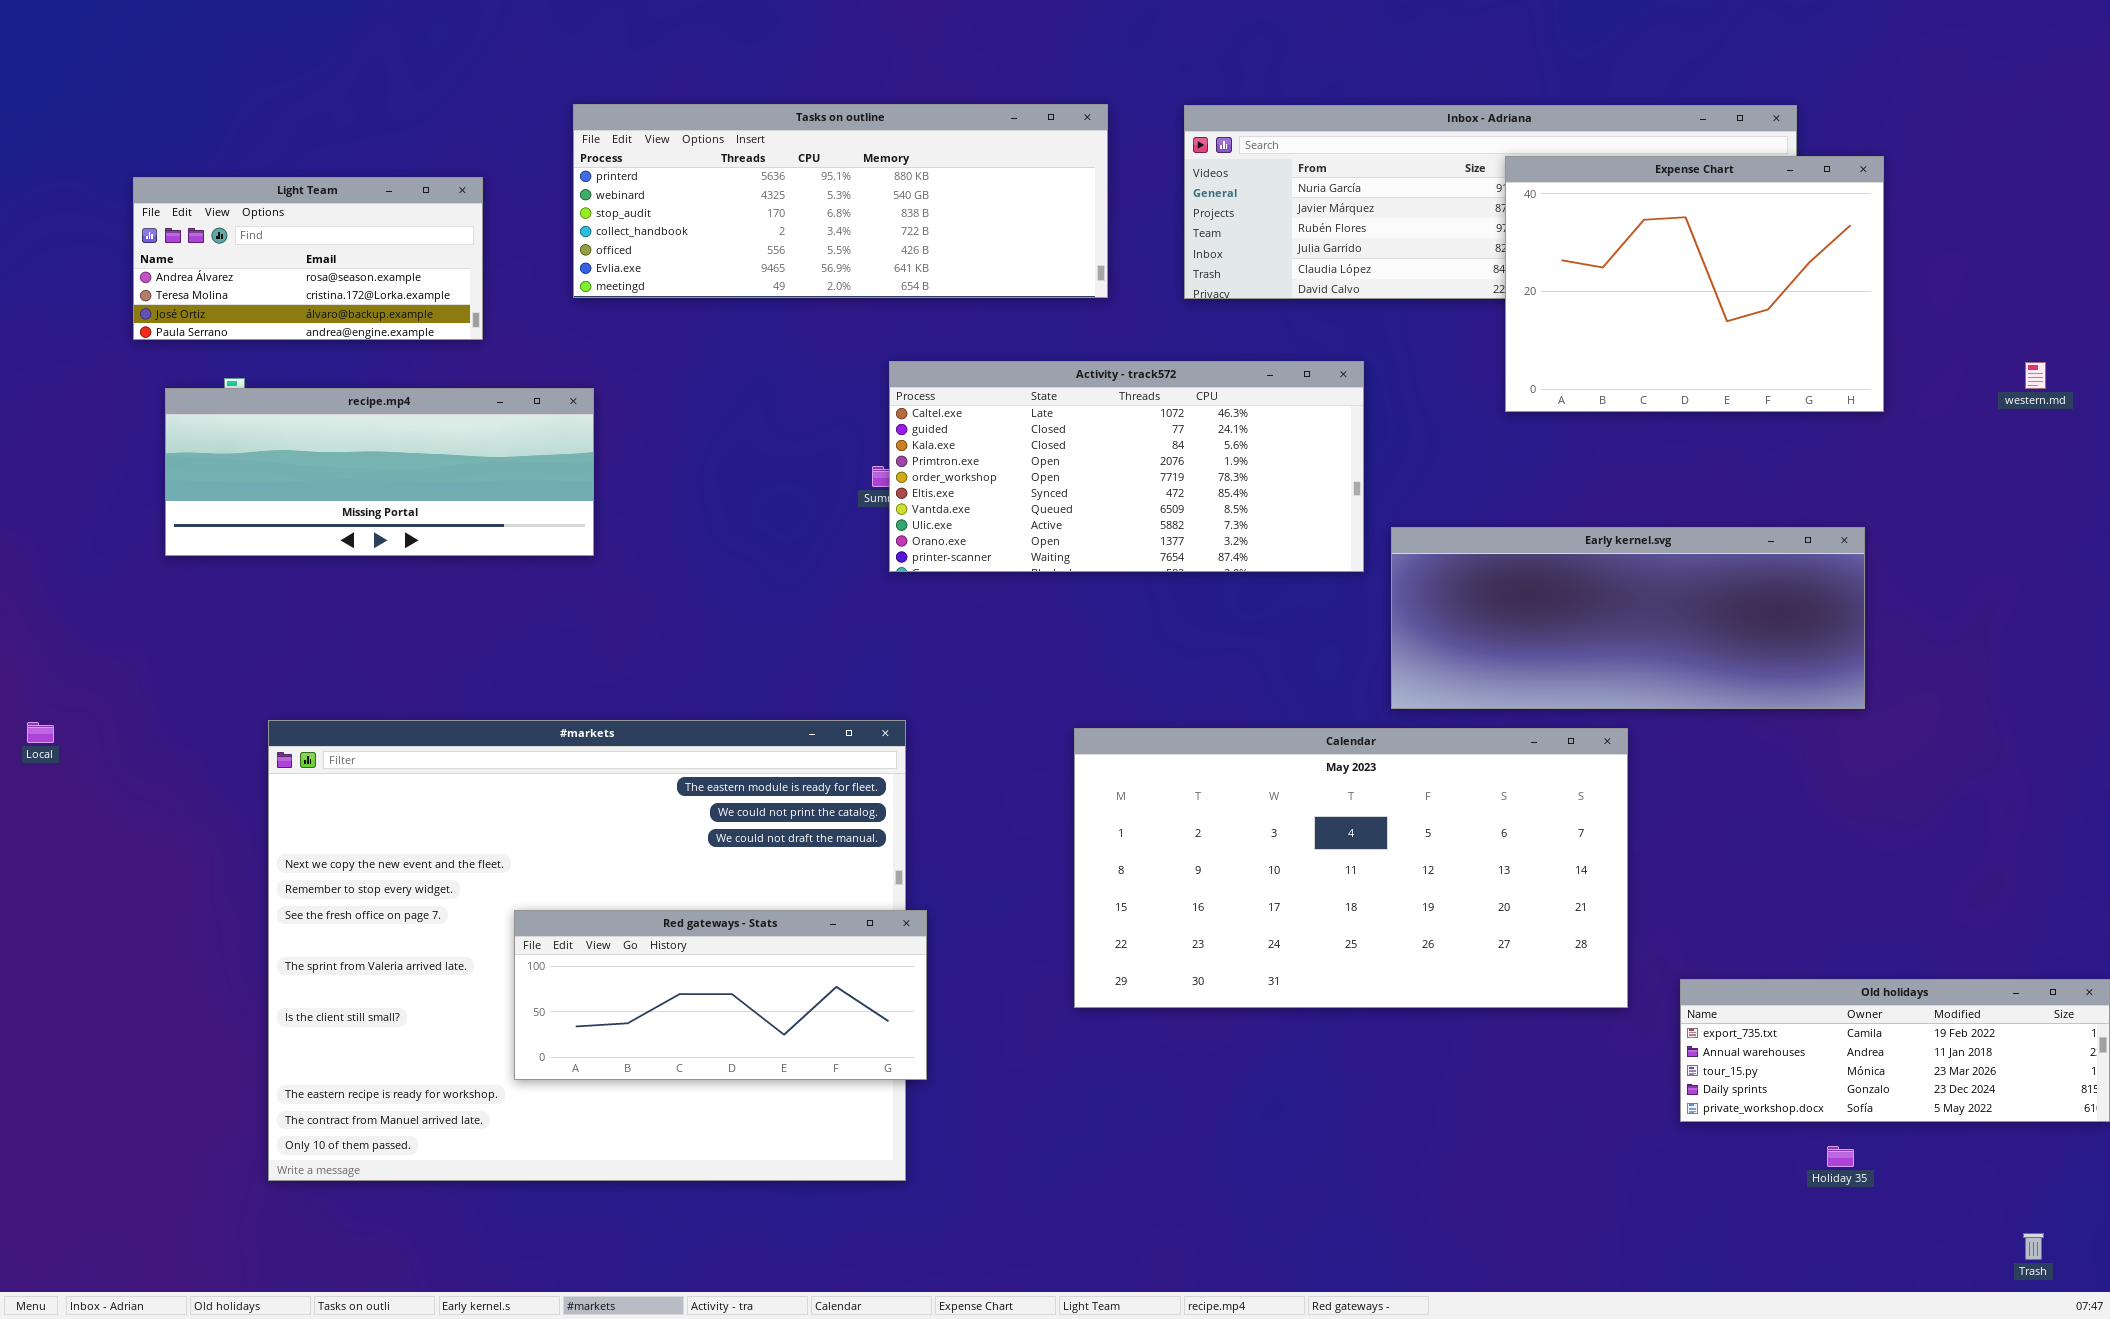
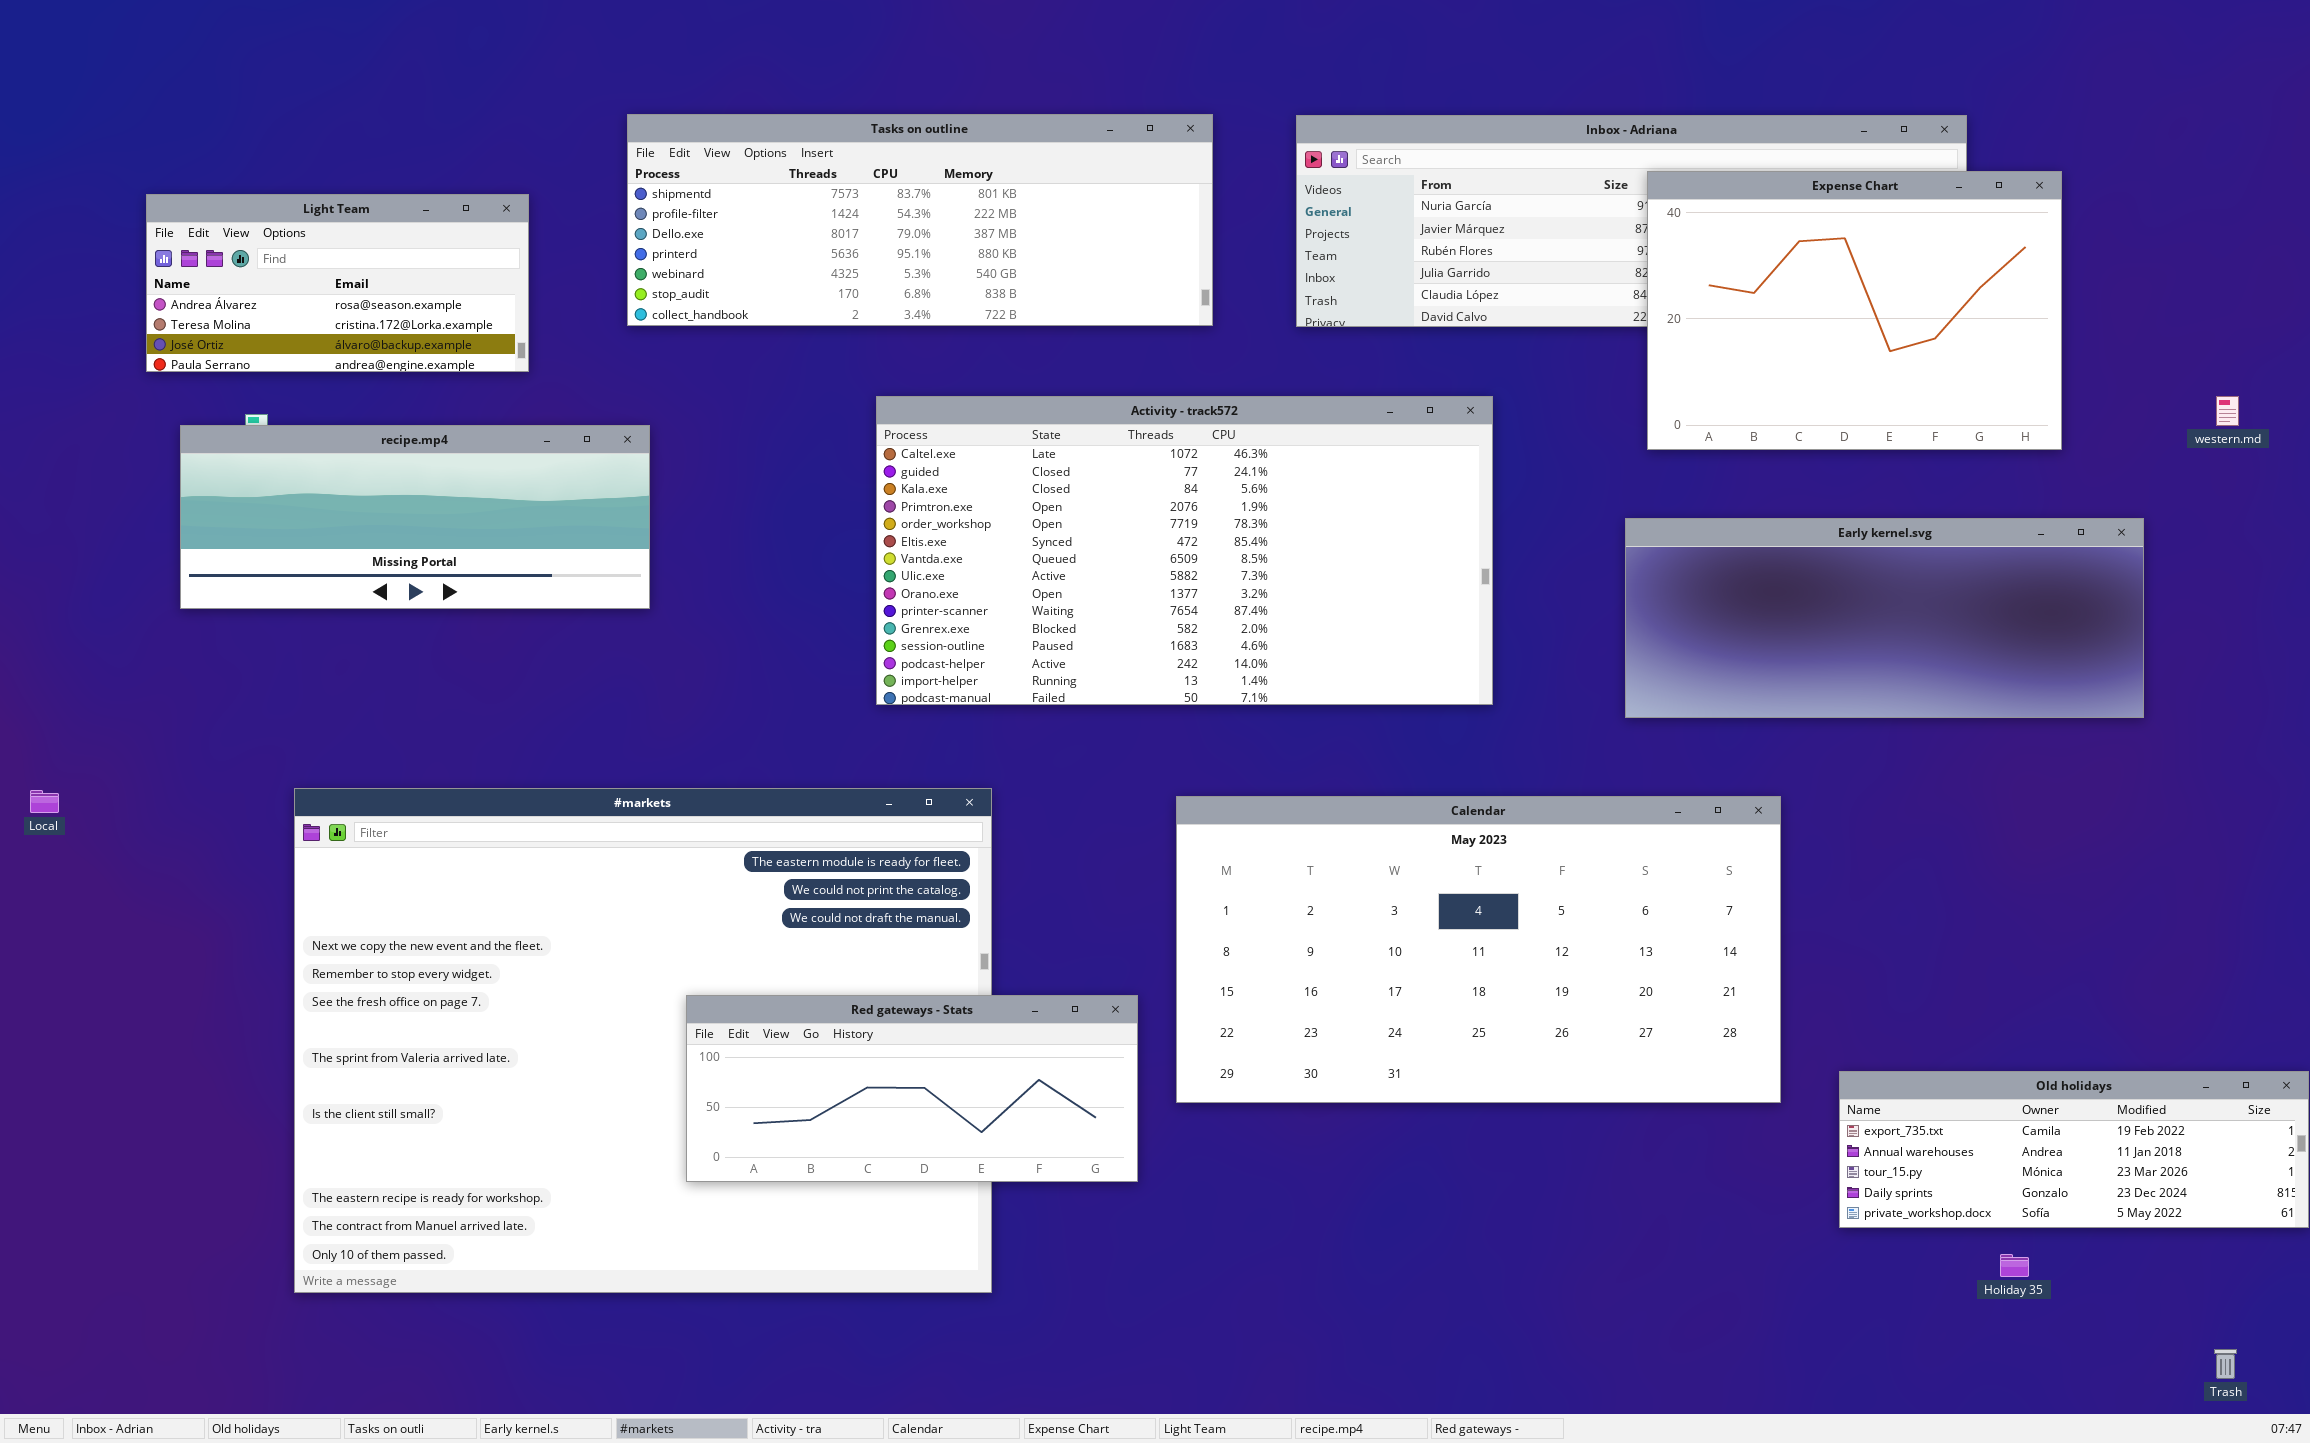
Tasks on outline: [573,104,1108,298] -> [627,114,1213,326], scrolled up 3 rows
Activity - track572: [889,361,1364,572] -> [876,396,1493,705], resized
Early kernel.svg: [1391,527,1865,709] -> [1625,518,2144,718], moved
Red gateways - Stats: [514,910,927,1080] -> [686,995,1138,1182], moved

